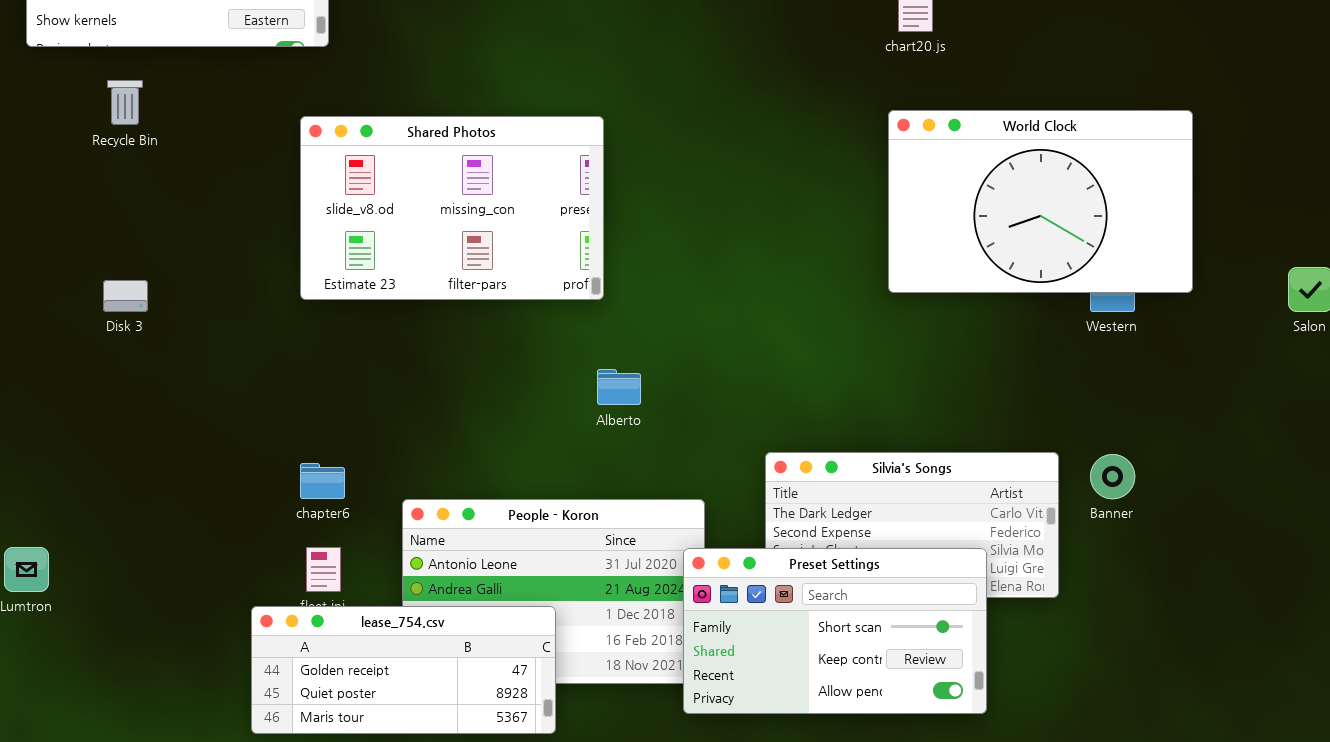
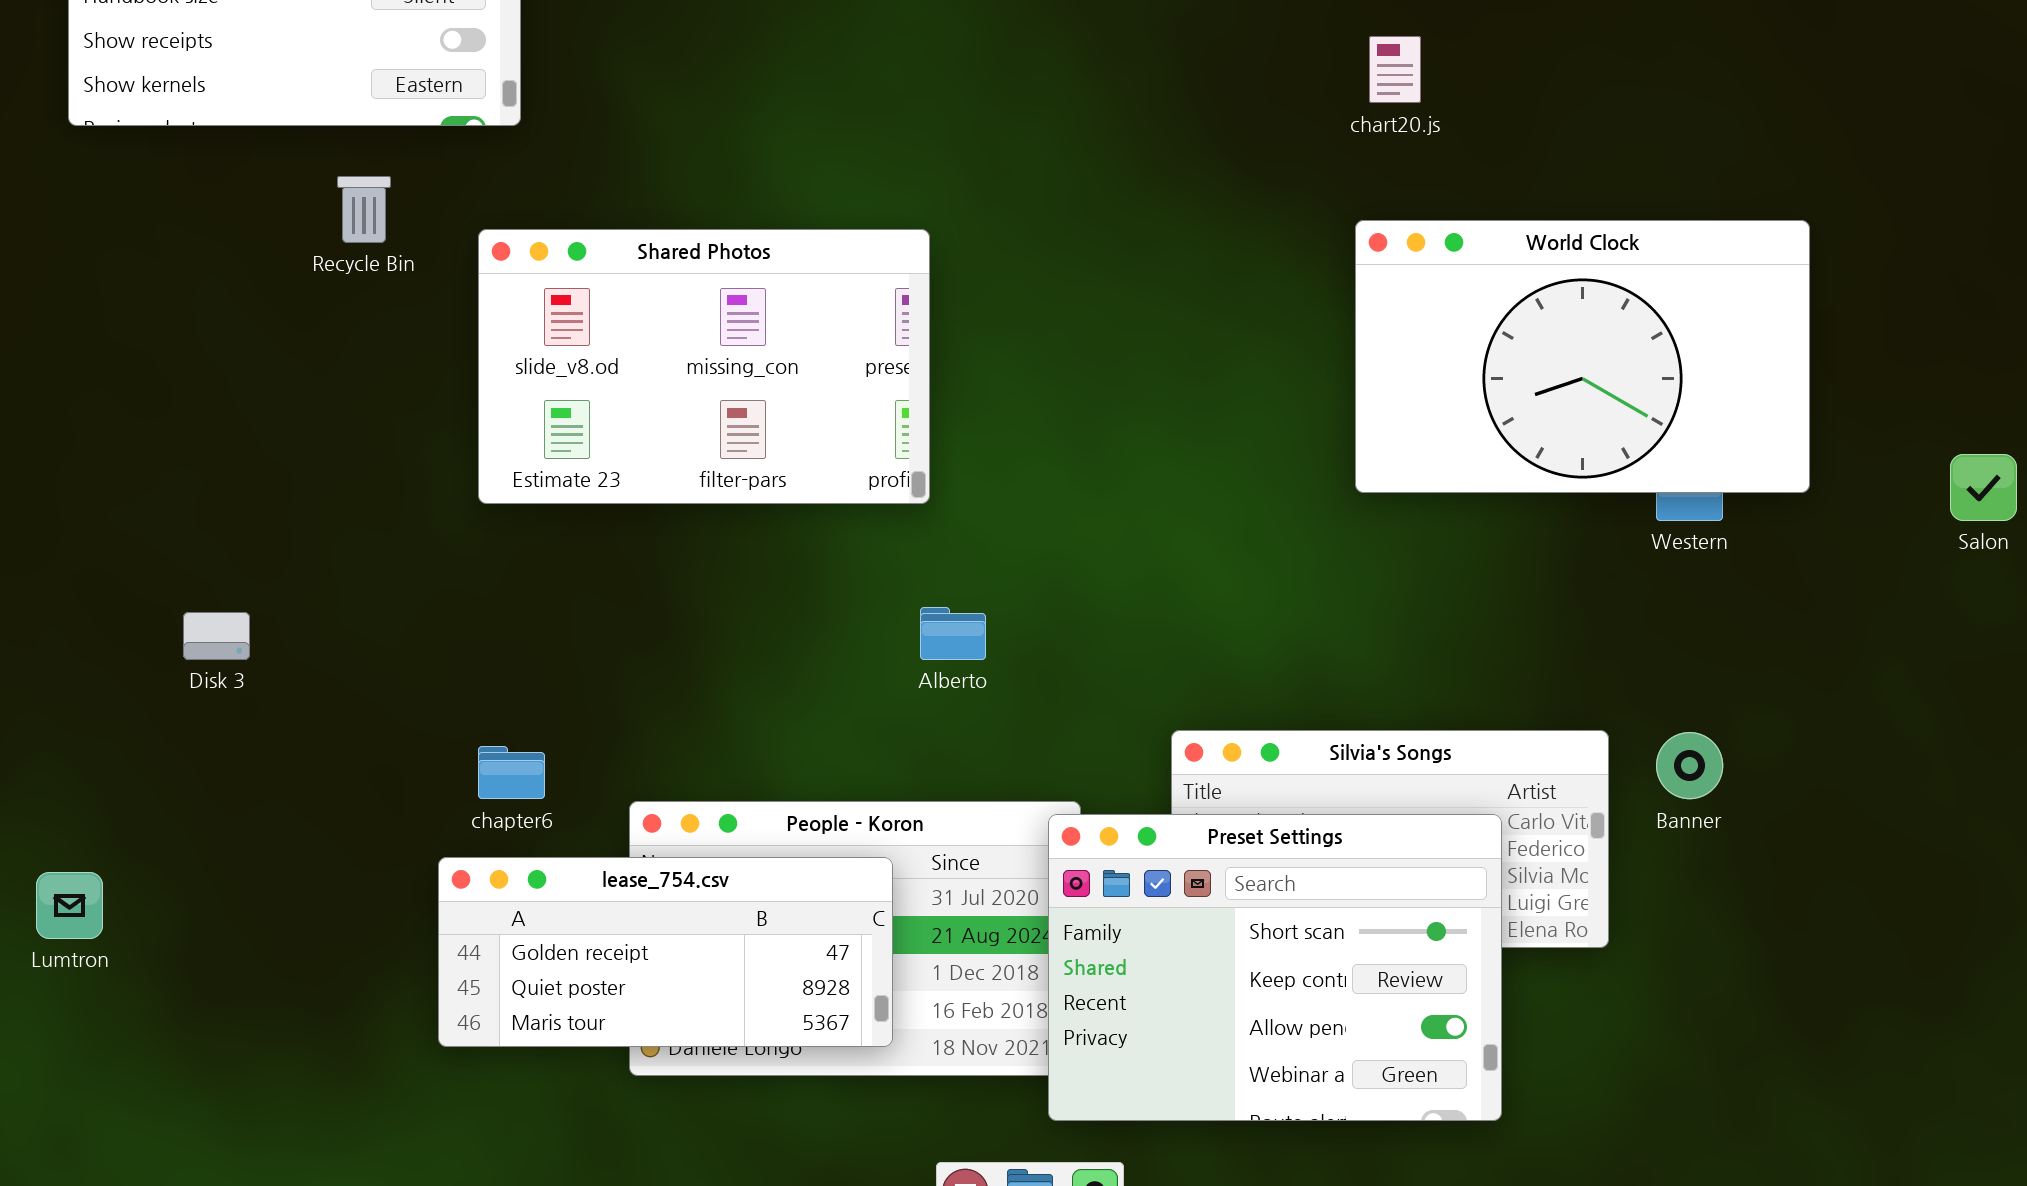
Recycle Bin: [107,80,143,125] -> [337,176,391,243], moved
Disk 3: [103,280,148,312] -> [183,612,250,660], moved
Preset Settings: [683,548,987,714] -> [1048,814,1502,1121], resized
lease_754.csv: [251,606,556,734] -> [438,857,893,1047], moved

